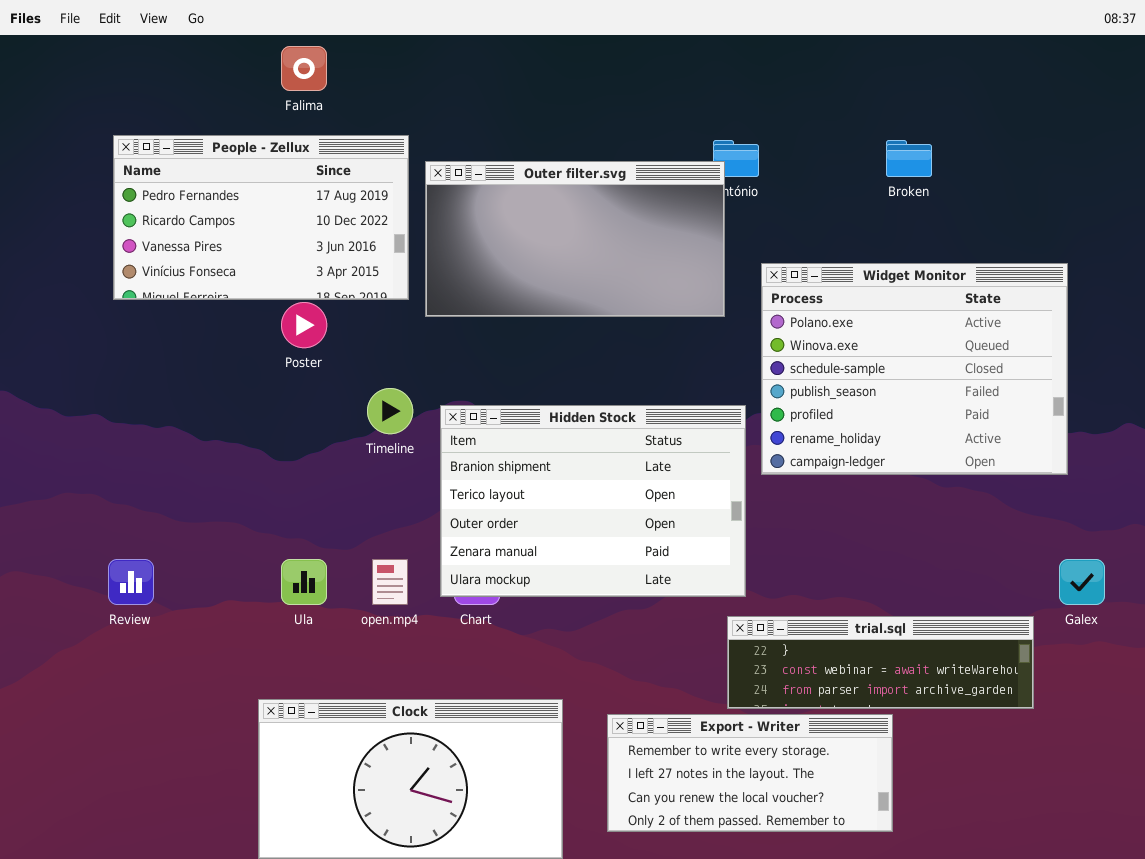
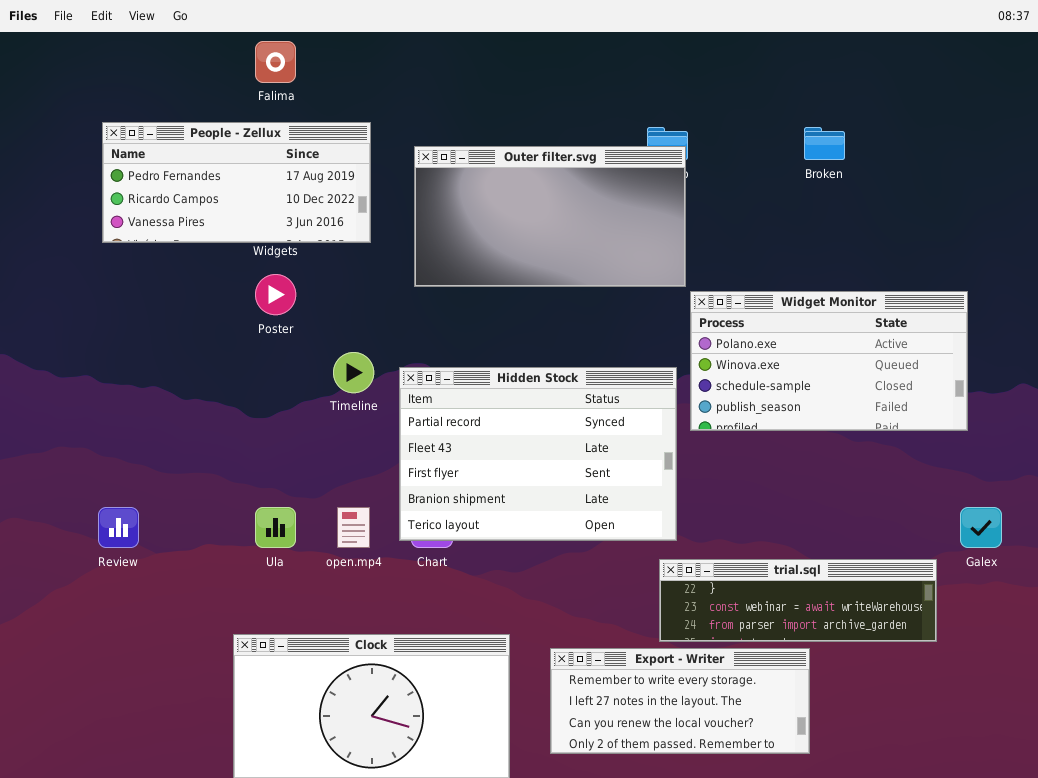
People - Zellux: [113,135,409,300] -> [102,122,371,243], resized
Outer filter.svg: [425,161,725,317] -> [414,146,686,287], moved
Widget Monitor: [761,263,1068,475] -> [690,291,968,431], resized
Hidden Stock: [440,405,746,597] -> [399,367,677,541], scrolled up 3 rows

